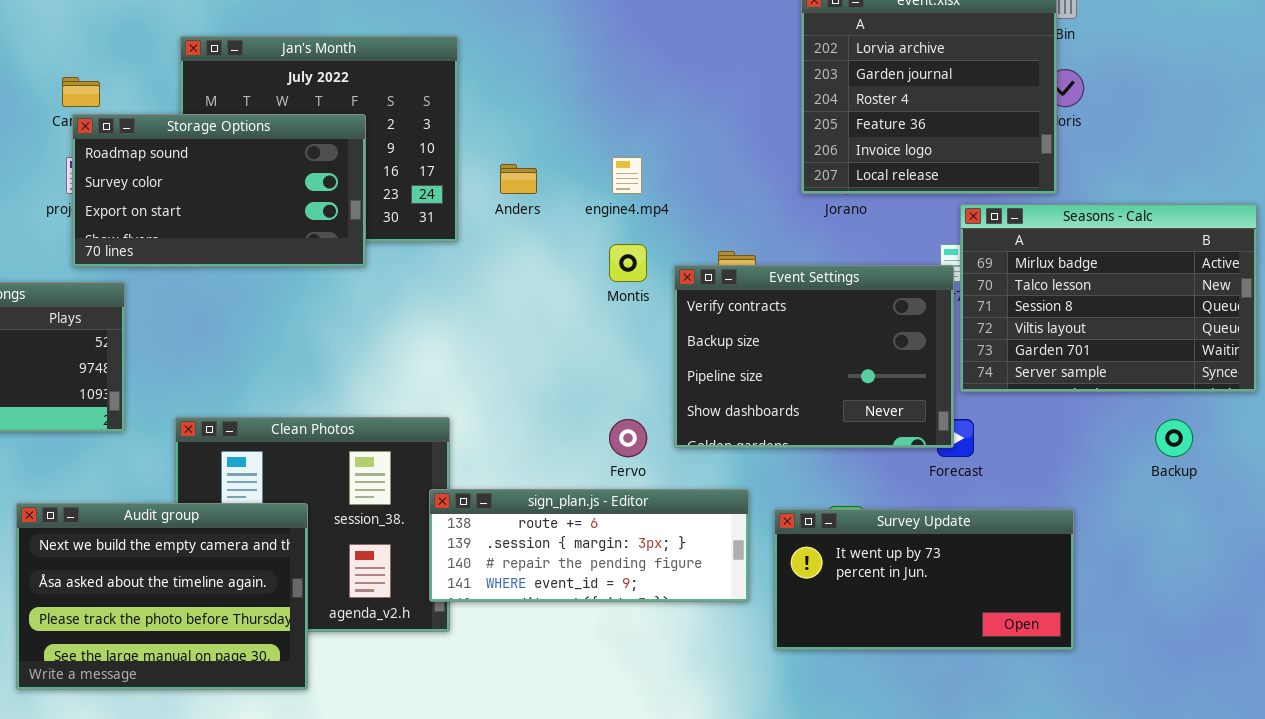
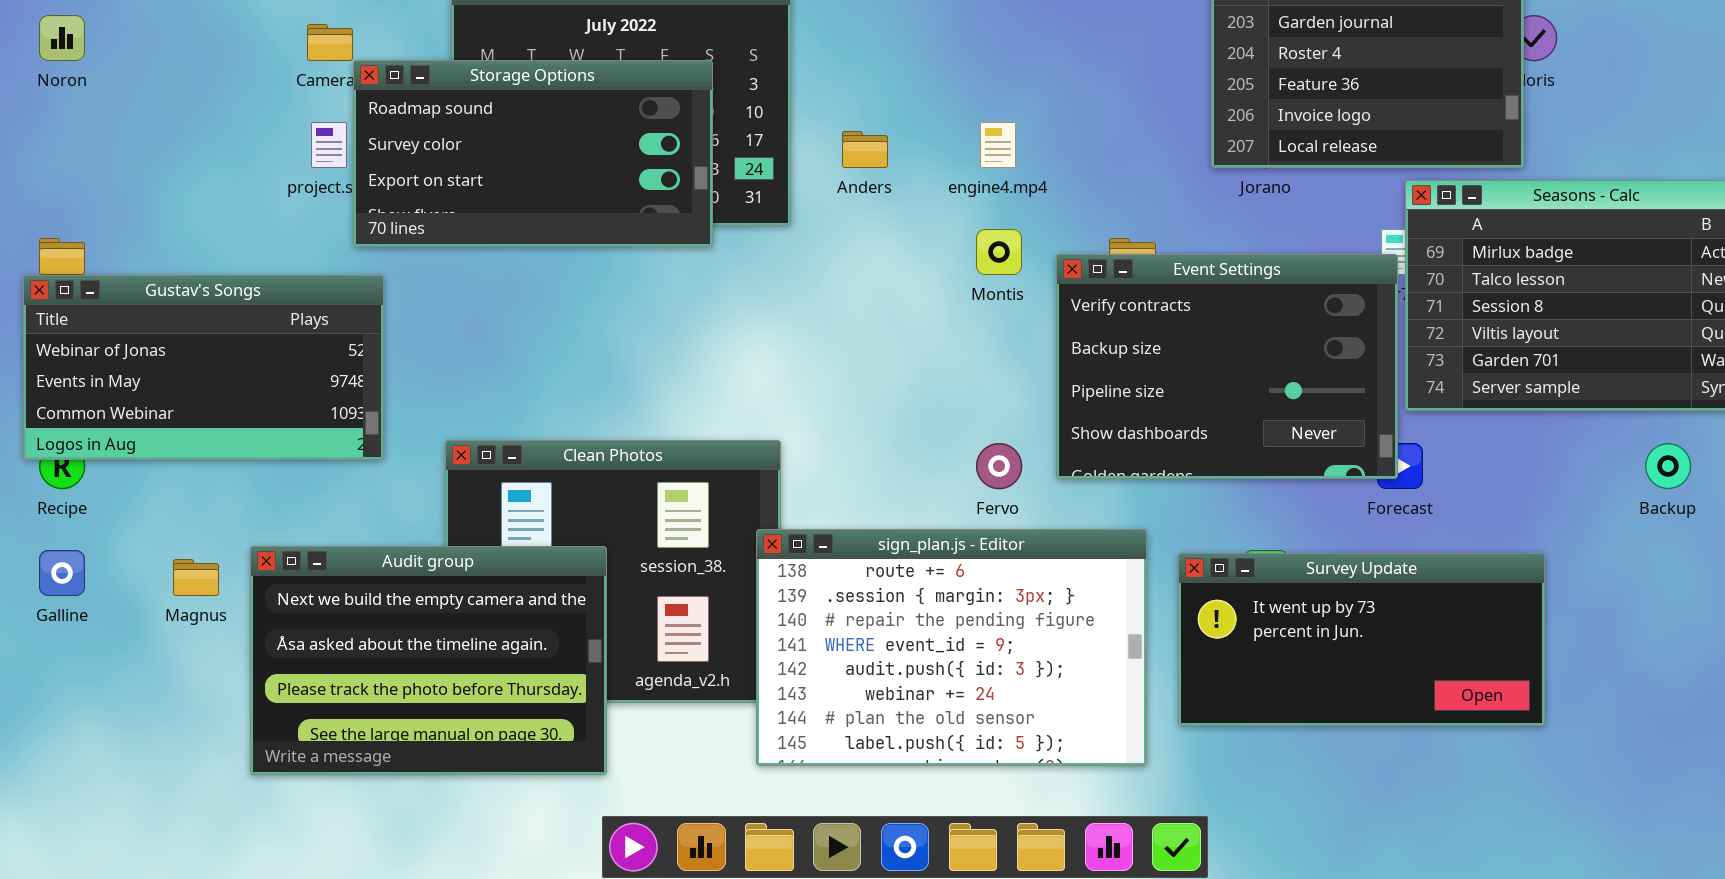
Storage Options: [72,114,366,267] -> [353,60,713,247], moved
sign_plan.js - Editor: [429,489,749,602] -> [756,529,1147,766], resized

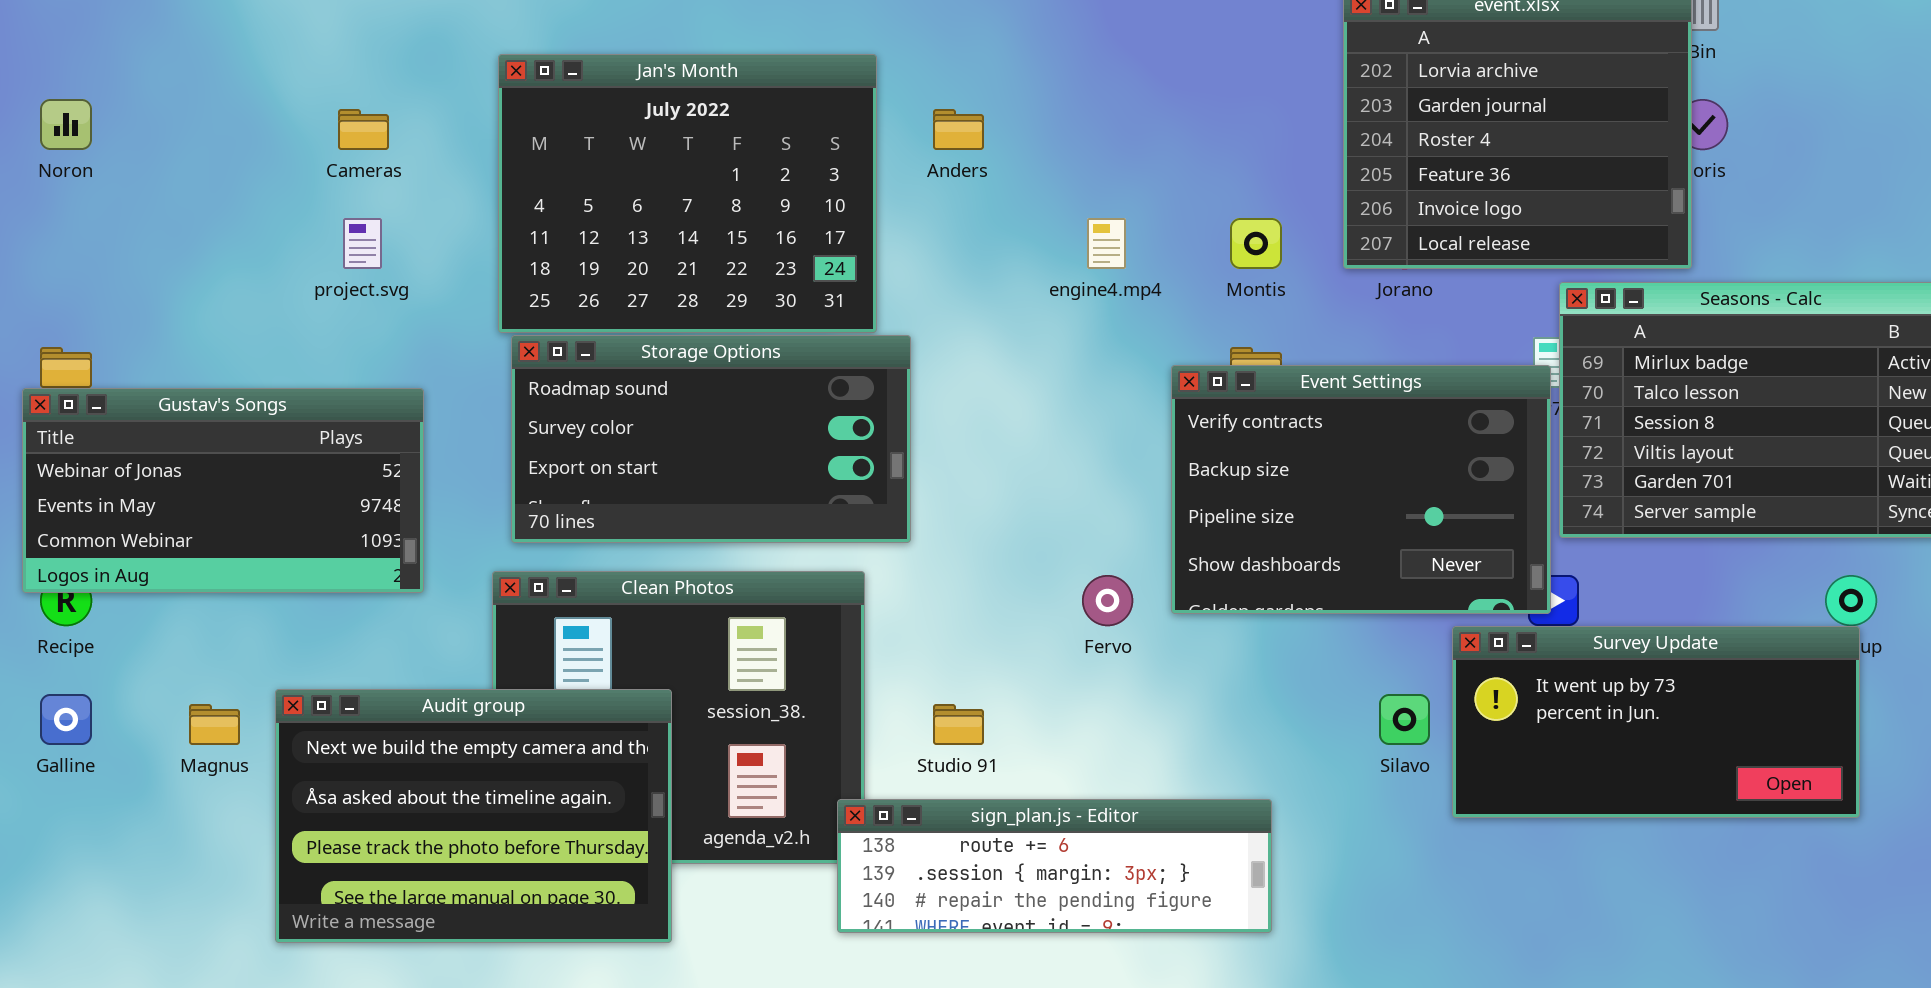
Storage Options: [353,60,713,247] -> [511,335,911,543], moved
Anders: [842,131,888,168] -> [933,109,984,150], moved
Montis: [976,229,1022,275] -> [1230,218,1282,269], moved
sign_plan.js - Editor: [756,529,1147,766] -> [837,799,1272,933], resized
Survey Update: [1178,553,1545,726] -> [1452,626,1860,818], moved

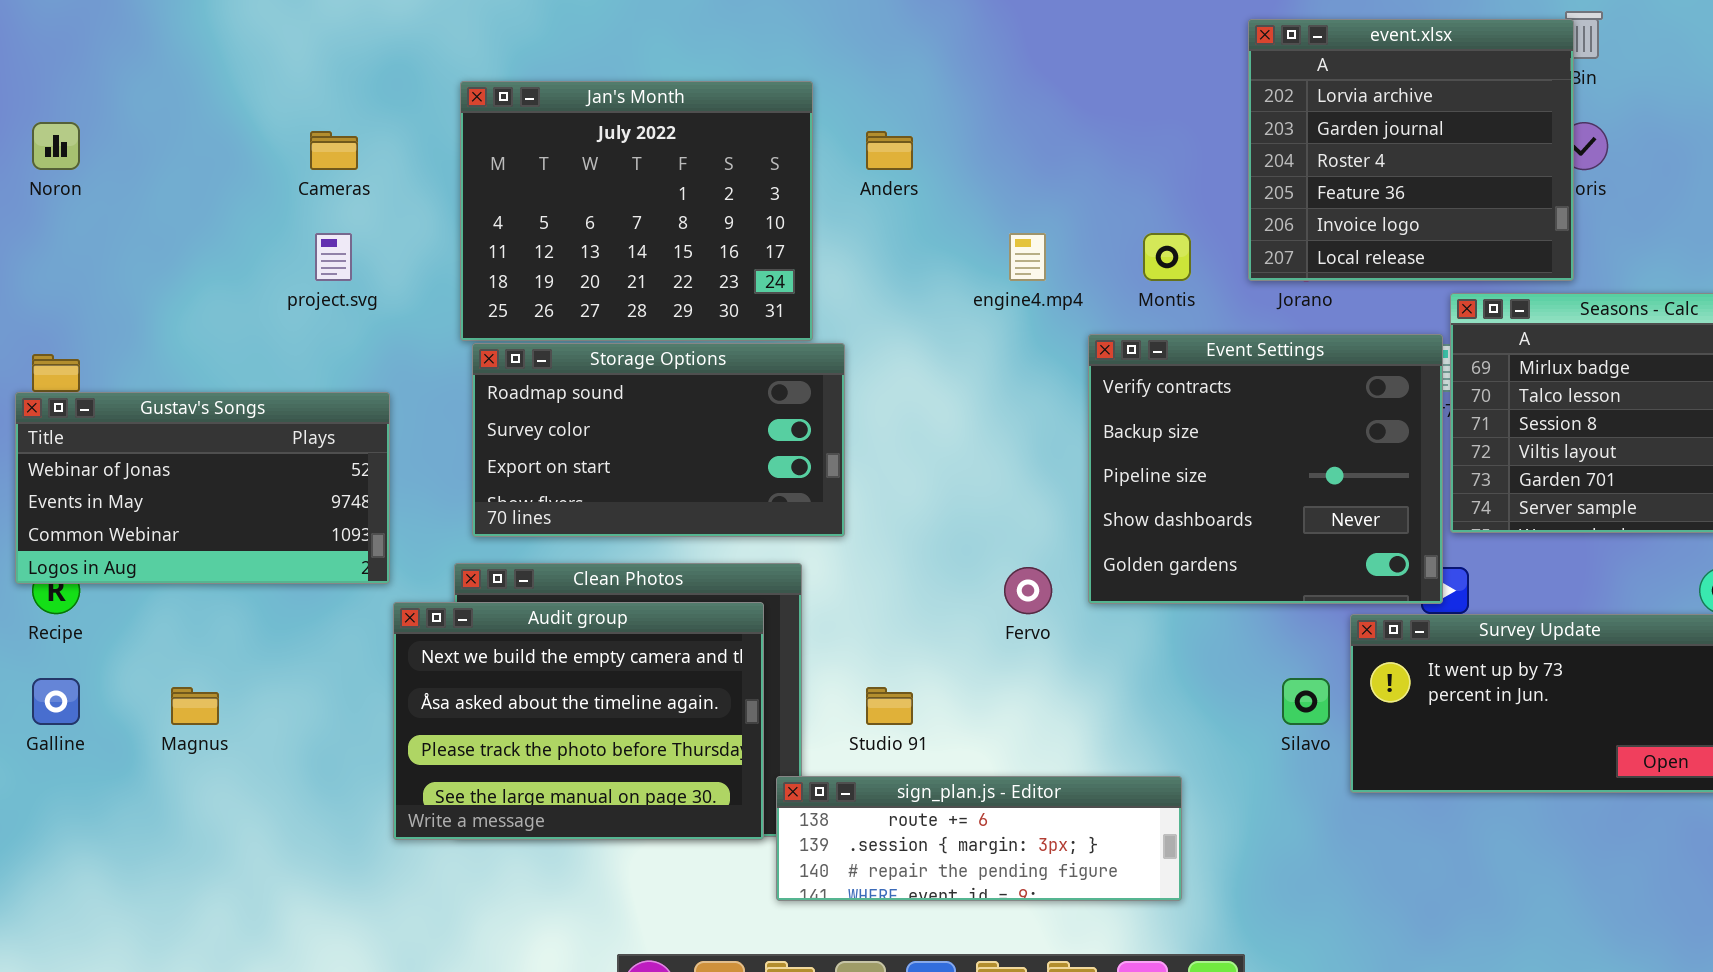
Event Settings: [1171,365,1551,614] -> [1088,334,1443,604], resized
Audit group: [275,689,672,943] -> [393,602,764,840], moved

